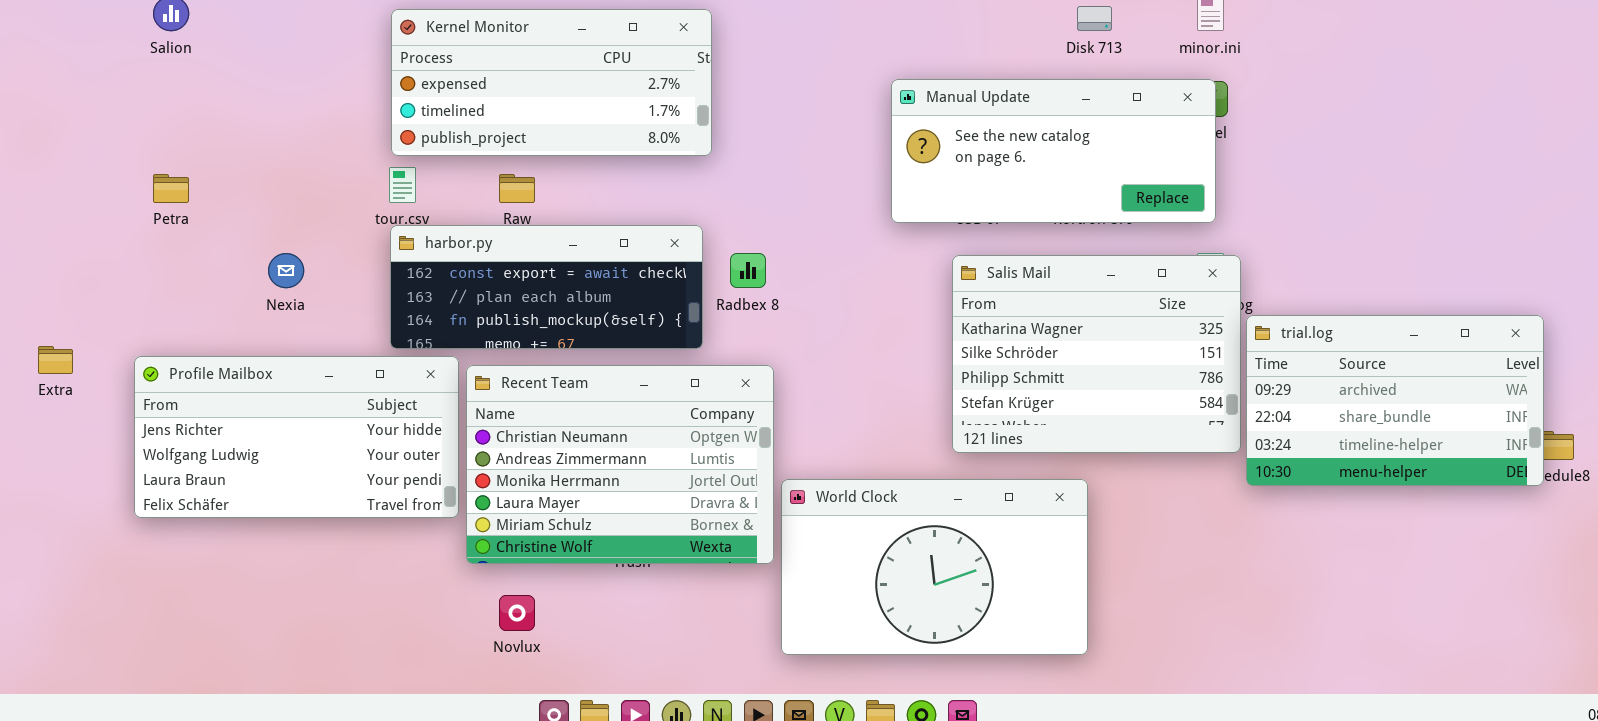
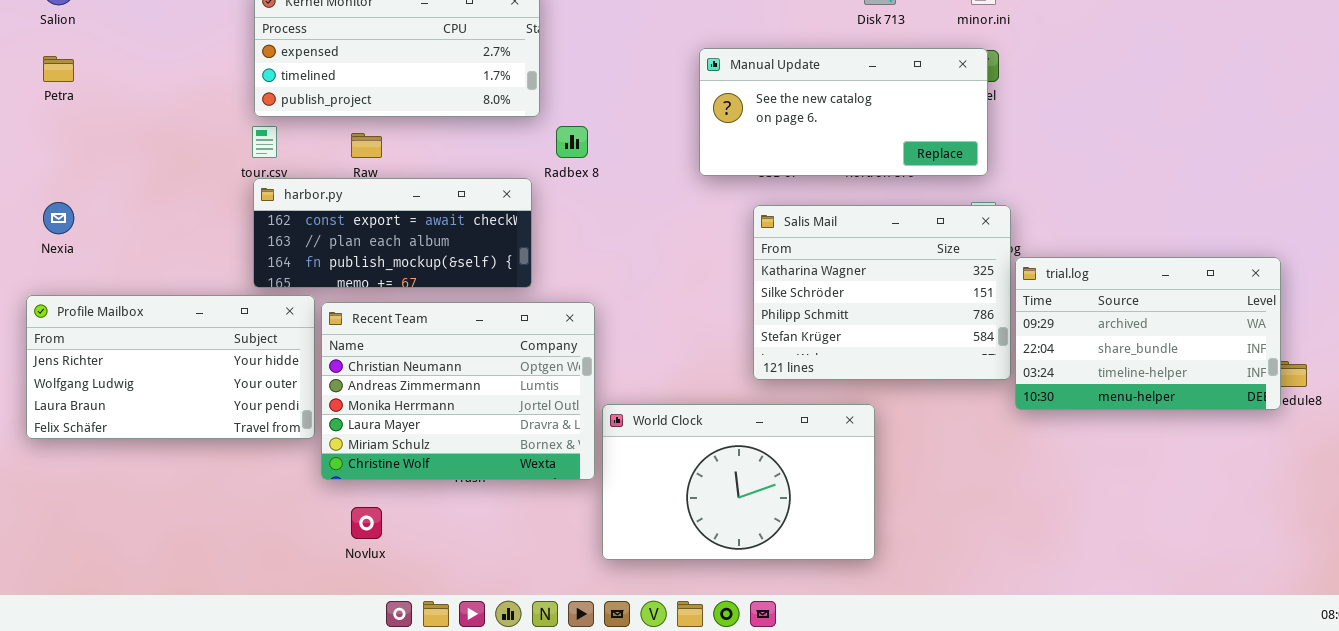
Petra: [153,174,189,203] -> [43,56,74,82], moved
Nexia: [268,253,304,288] -> [43,202,74,234], moved
Radbex 8: [730,253,766,288] -> [556,126,588,158], moved

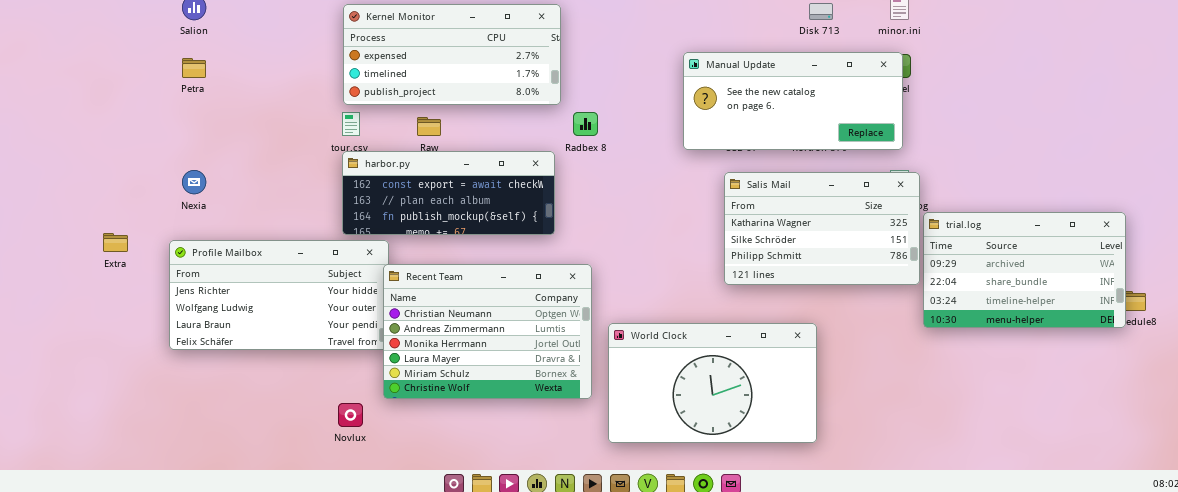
Salis Mail: [753,205,1011,380] -> [724,172,920,285], resized
Recent Team: [321,302,595,480] -> [383,264,592,399], moved
Novlux: [351,507,382,539] -> [338,403,363,427], moved

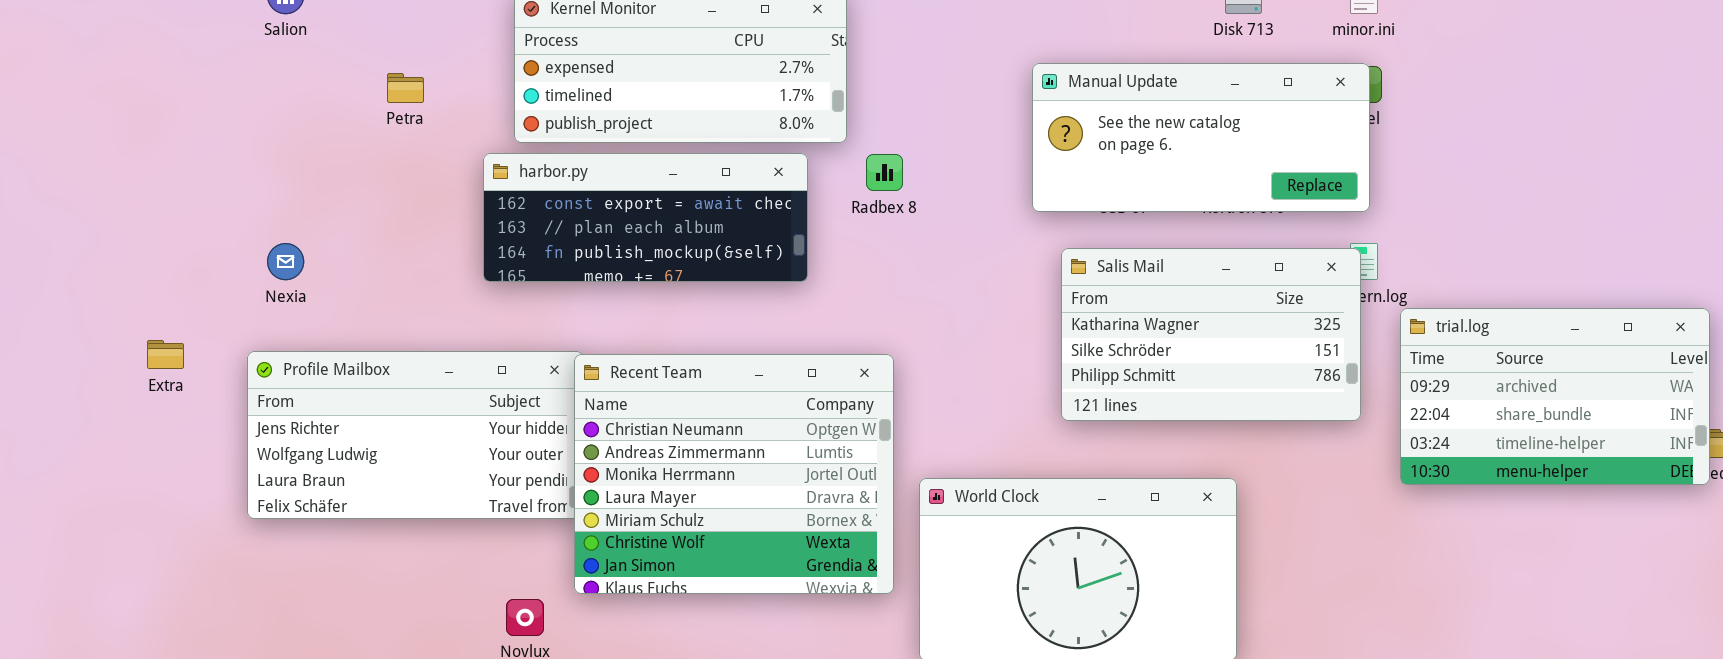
Petra: [182,58,206,78] -> [387,73,424,103], moved
harbor.py: [342,151,555,235] -> [483,153,808,282], moved
Salis Mail: [724,172,920,285] -> [1061,248,1361,421], moved
Recent Team: [383,264,592,399] -> [574,354,894,594], resized

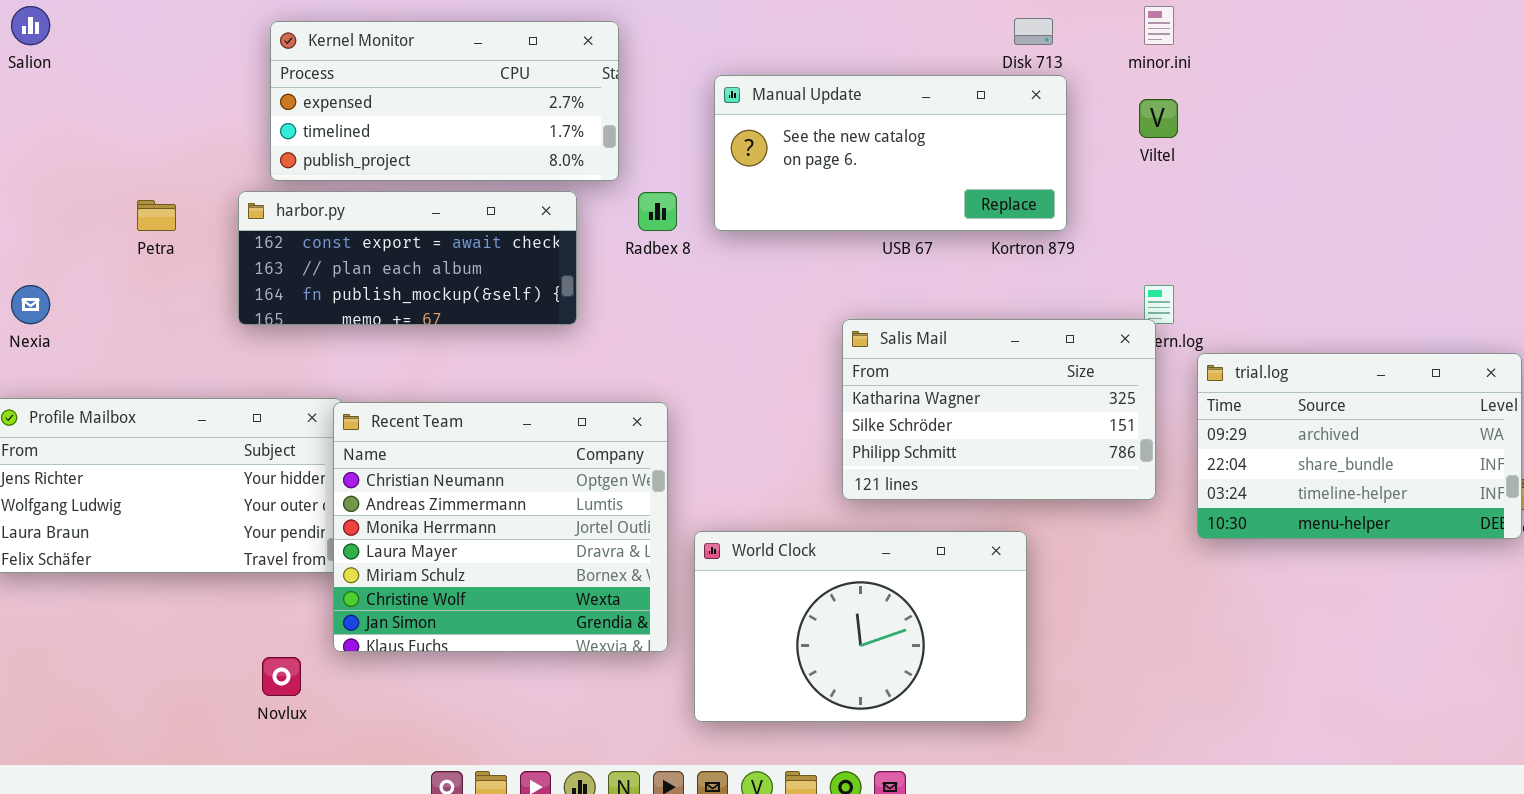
Manual Update: [1032,63,1370,212] -> [714,75,1067,231], moved
Petra: [387,73,424,103] -> [137,200,176,231], moved
Salis Mail: [1061,248,1361,421] -> [842,319,1156,500], moved

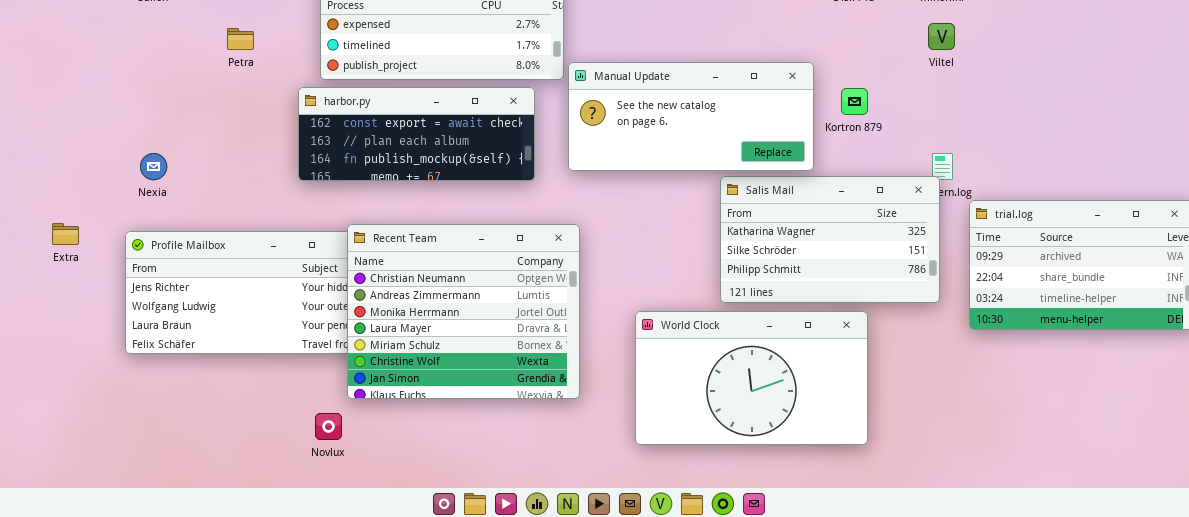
Manual Update: [714,75,1067,231] -> [568,62,814,171], moved
Petra: [137,200,176,231] -> [227,28,254,50], moved
Recent Team: [333,402,668,652] -> [347,224,580,399], moved
World Clock: [694,531,1027,722] -> [635,311,868,445], moved

